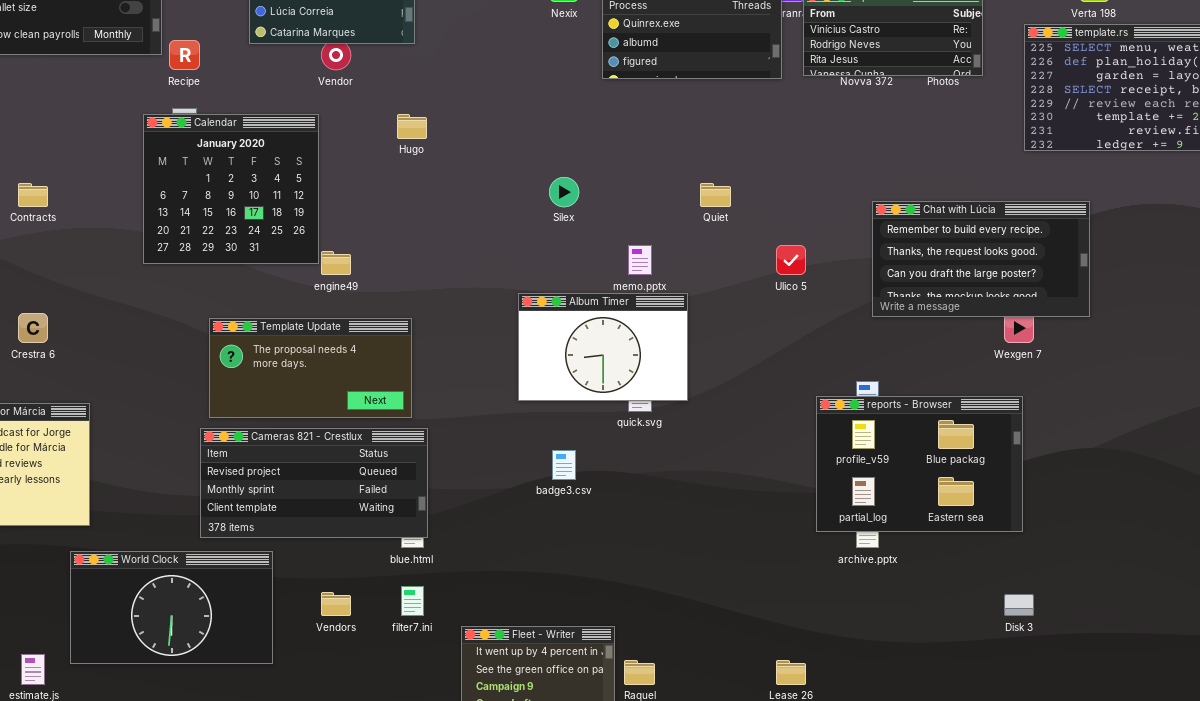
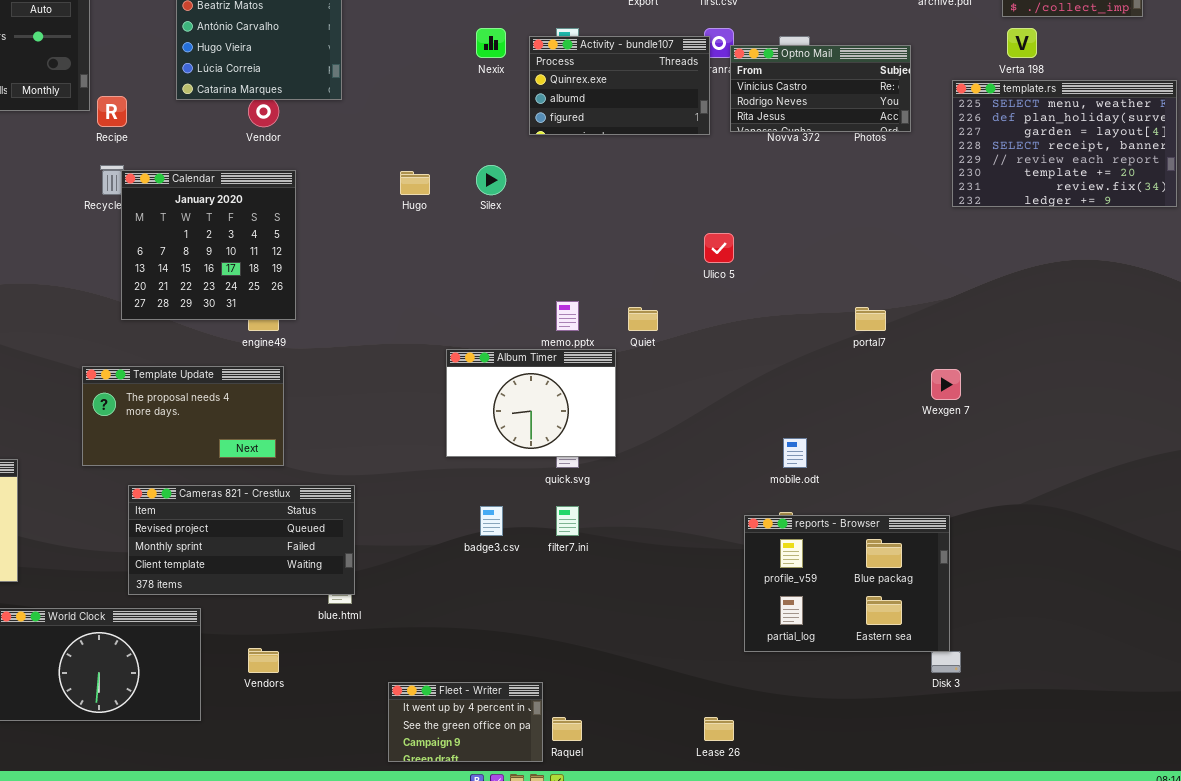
Calendar: [143,114,319,264] -> [121,170,296,320], moved
Hugo: [397,114,427,139] -> [400,171,430,195], moved
Silex: [549,177,579,207] -> [476,165,506,195], moved
Quiet: [700,183,731,207] -> [628,307,658,331], moved
Chat with Lúcia: [872,201,1090,317] -> none, closed
Ulico 5: [776,245,806,275] -> [704,233,734,263], moved
Template Update: [209,318,412,418] -> [82,366,284,466], moved
reports - Browser: [816,396,1023,532] -> [744,515,950,652], moved
filter7.ini: [401,586,424,616] -> [556,506,579,536], moved

